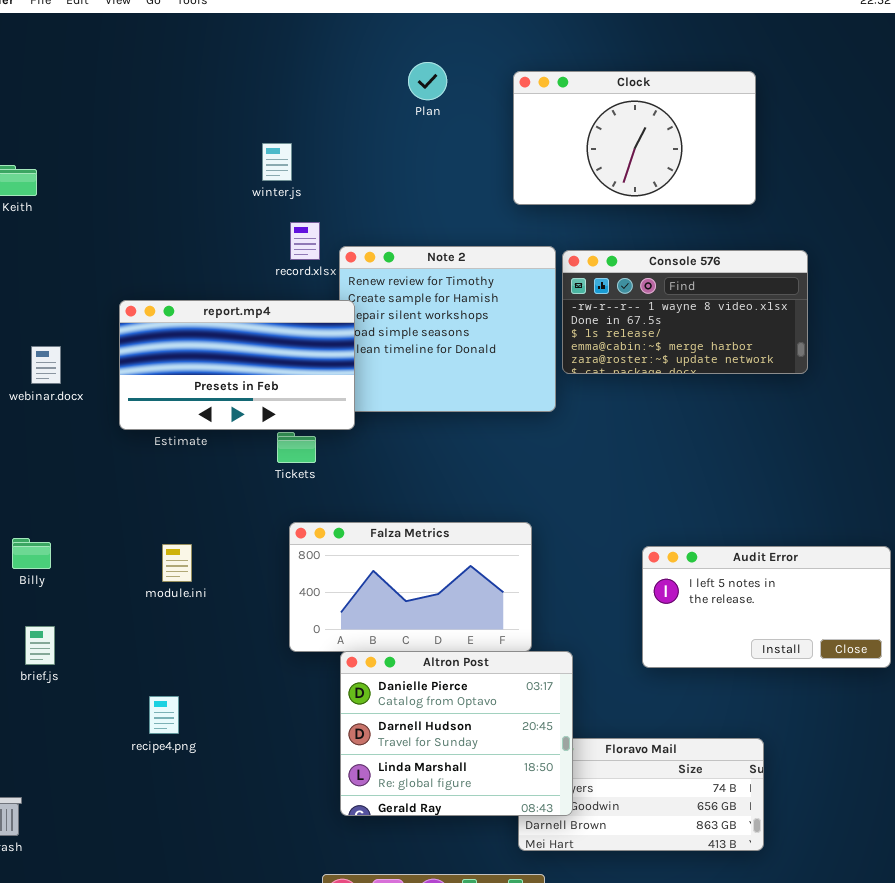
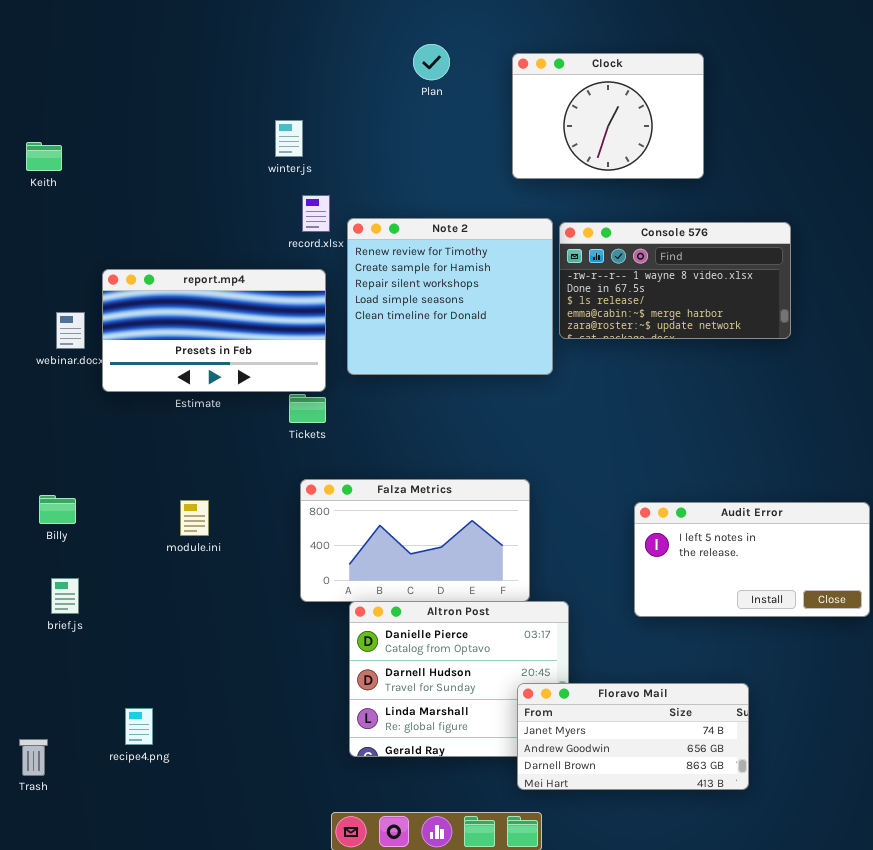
Clock: [513,71,756,205] -> [512,53,704,179], resized
report.mp4: [119,300,355,430] -> [102,269,326,392], moved
recipe4.png: [149,696,179,734] -> [125,708,153,745], moved
Floravo Mail: [518,738,764,851] -> [517,683,749,790], raised

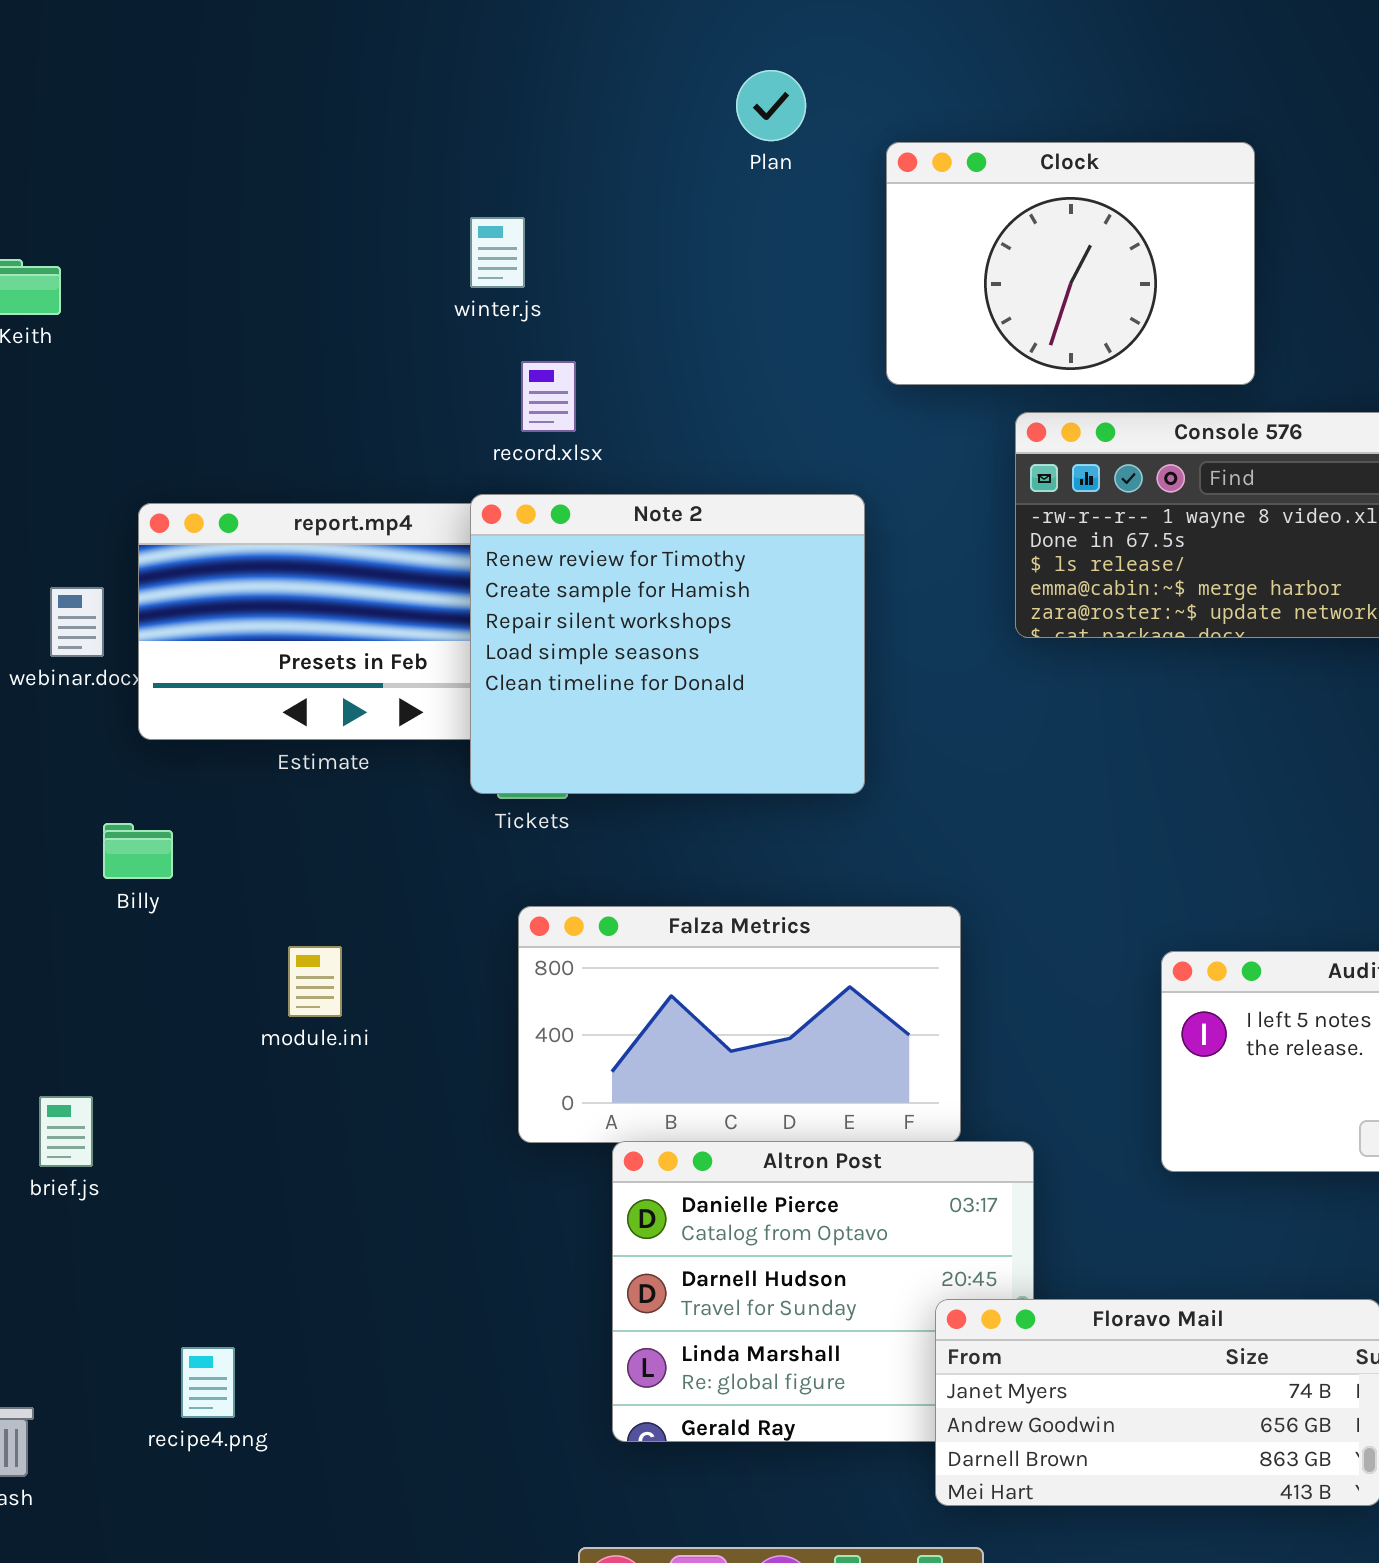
Clock: [512,53,704,179] -> [886,142,1255,385], moved
Note 2: [347,218,553,375] -> [470,494,865,794], moved
Billy: [39,495,76,524] -> [103,823,173,879], moved

